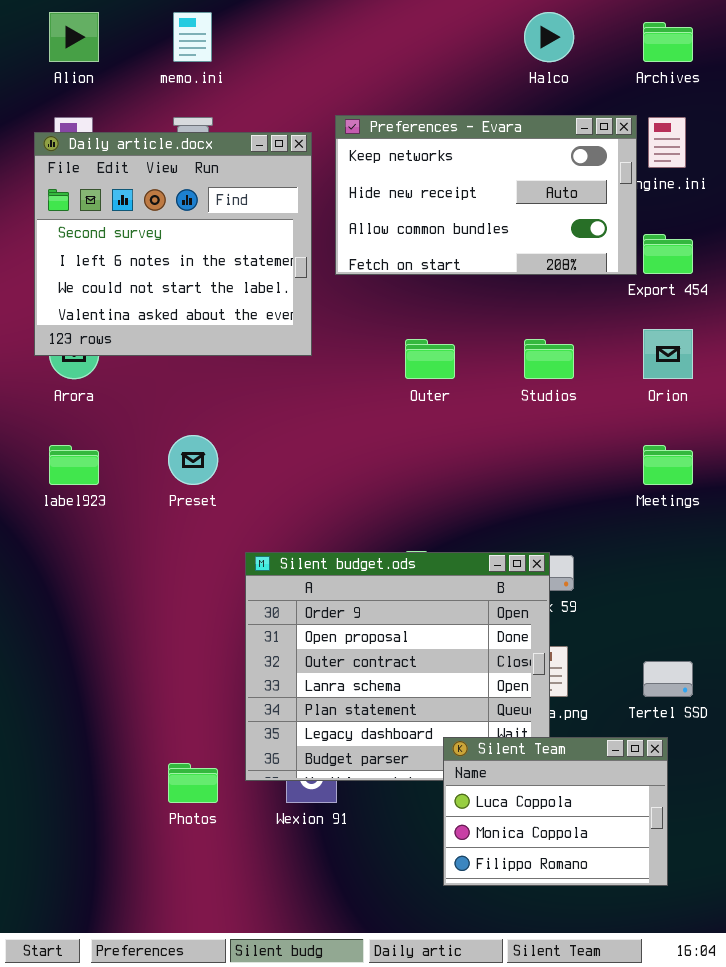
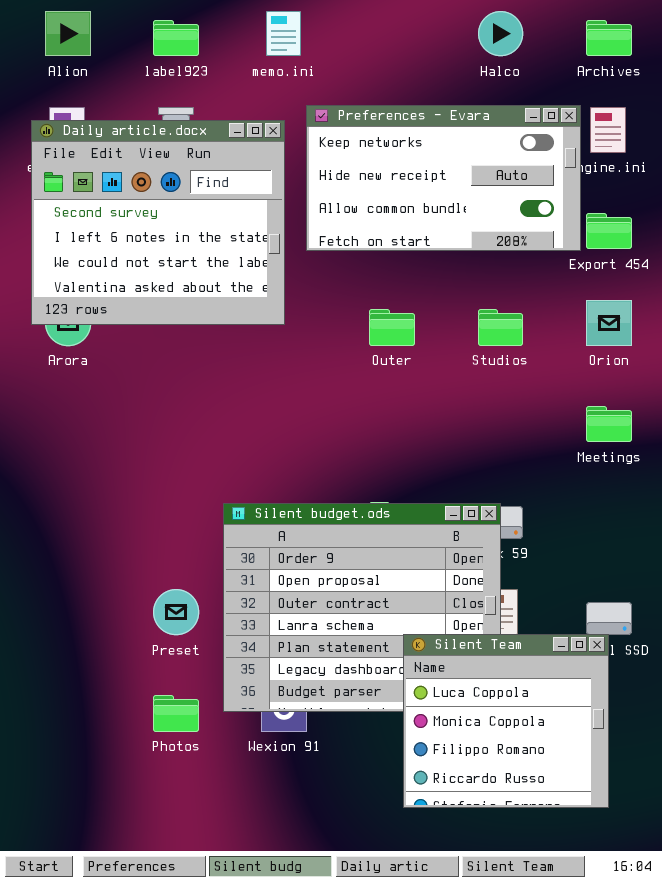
memo.ini: [173,12,212,62] -> [266,11,301,56], moved
Preset: [168,435,218,485] -> [153,589,199,635], moved
label923: [49,445,99,485] -> [153,20,199,56], moved
Silent Team: [443,737,668,886] -> [403,634,609,808], resized

